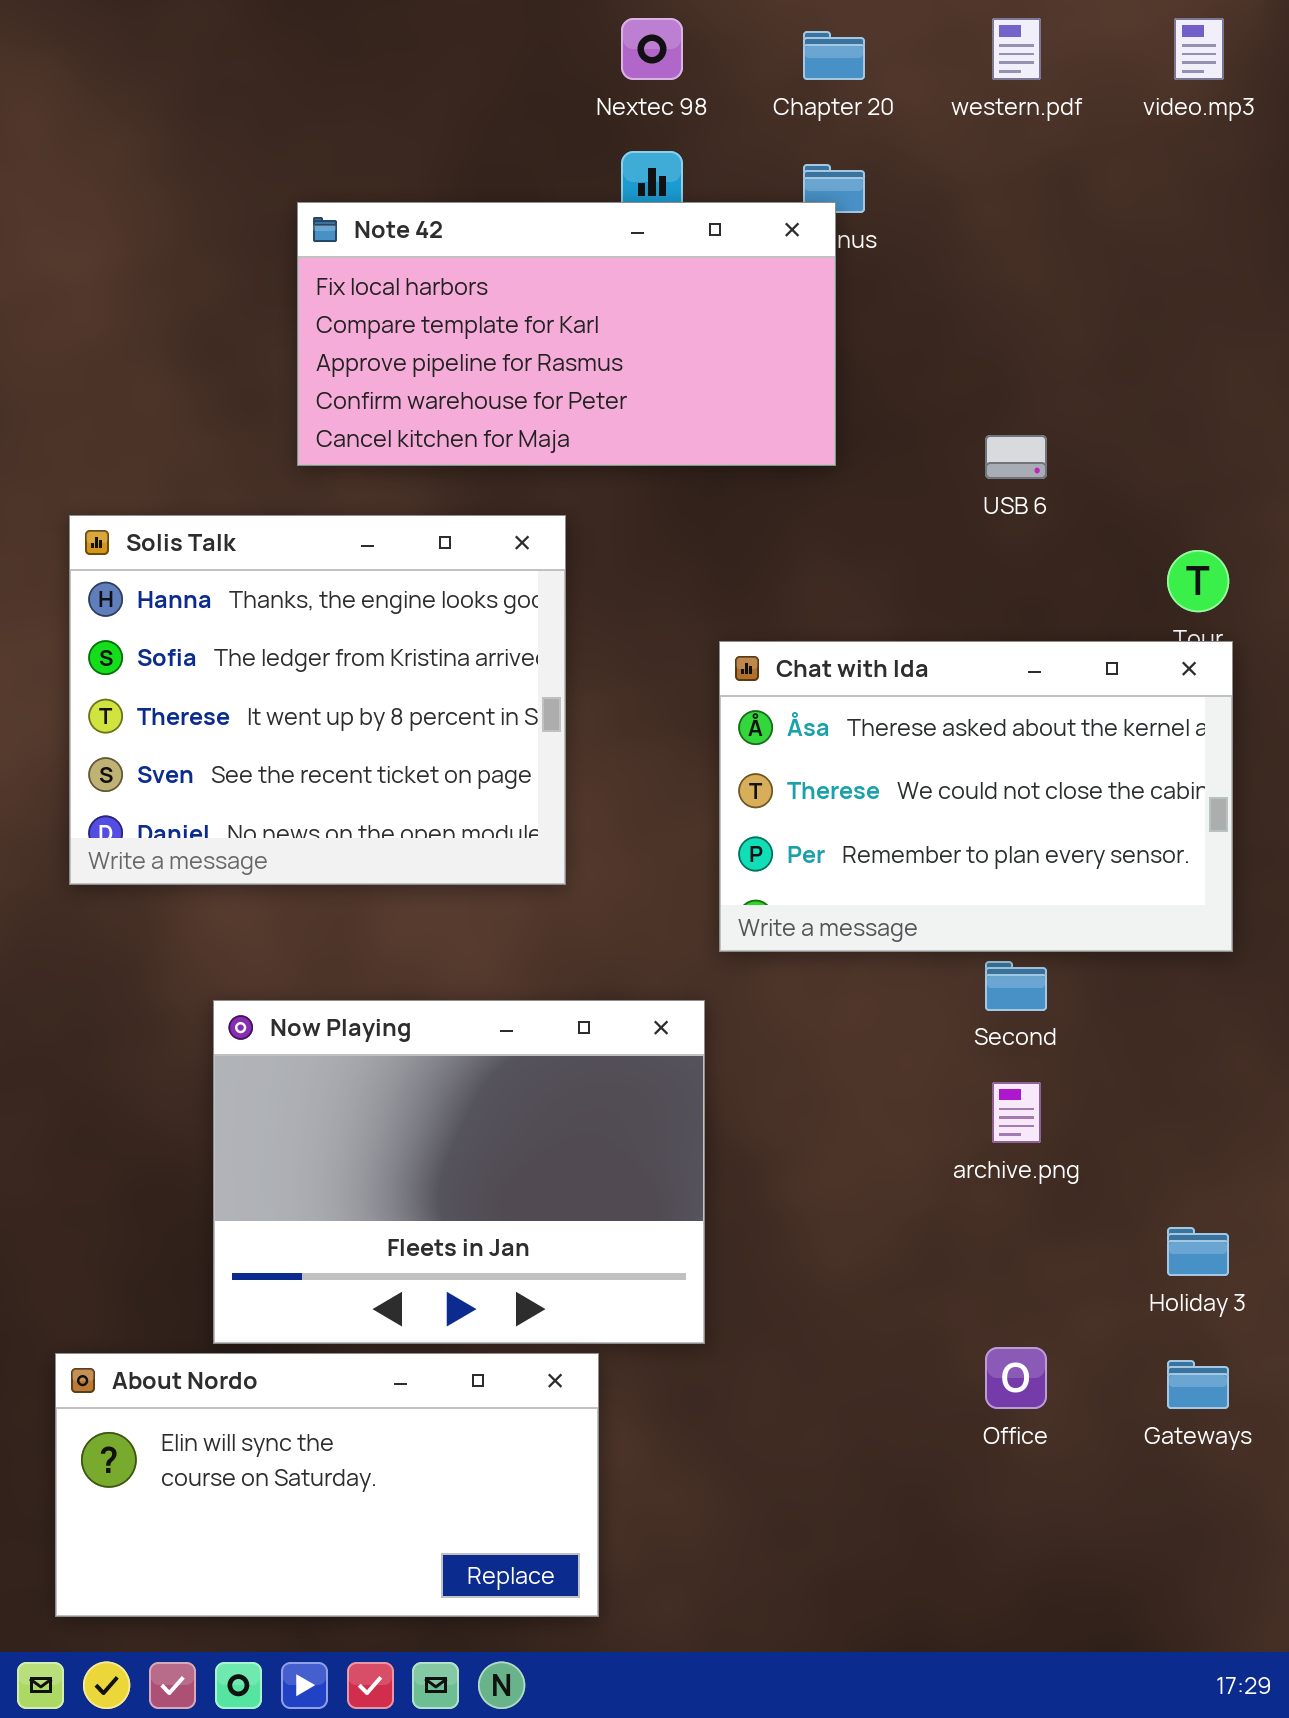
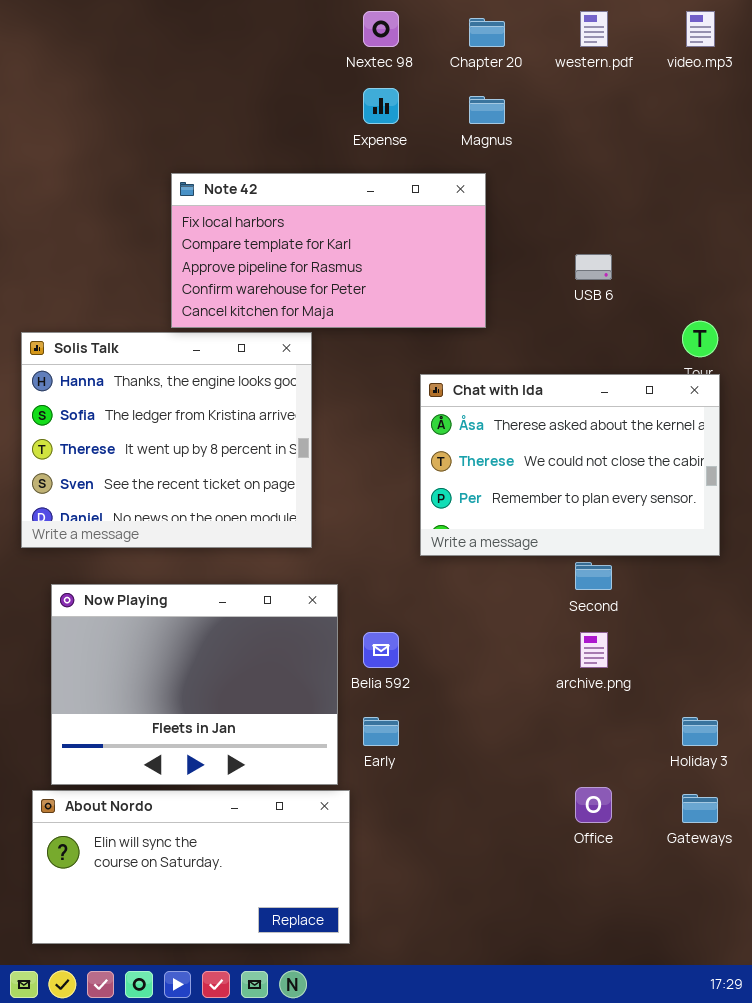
Note 42: [297,202,836,466] -> [171,173,486,328], moved
Solis Talk: [69,515,566,885] -> [21,332,312,548], moved
Now Playing: [213,1000,705,1344] -> [51,584,338,785], moved

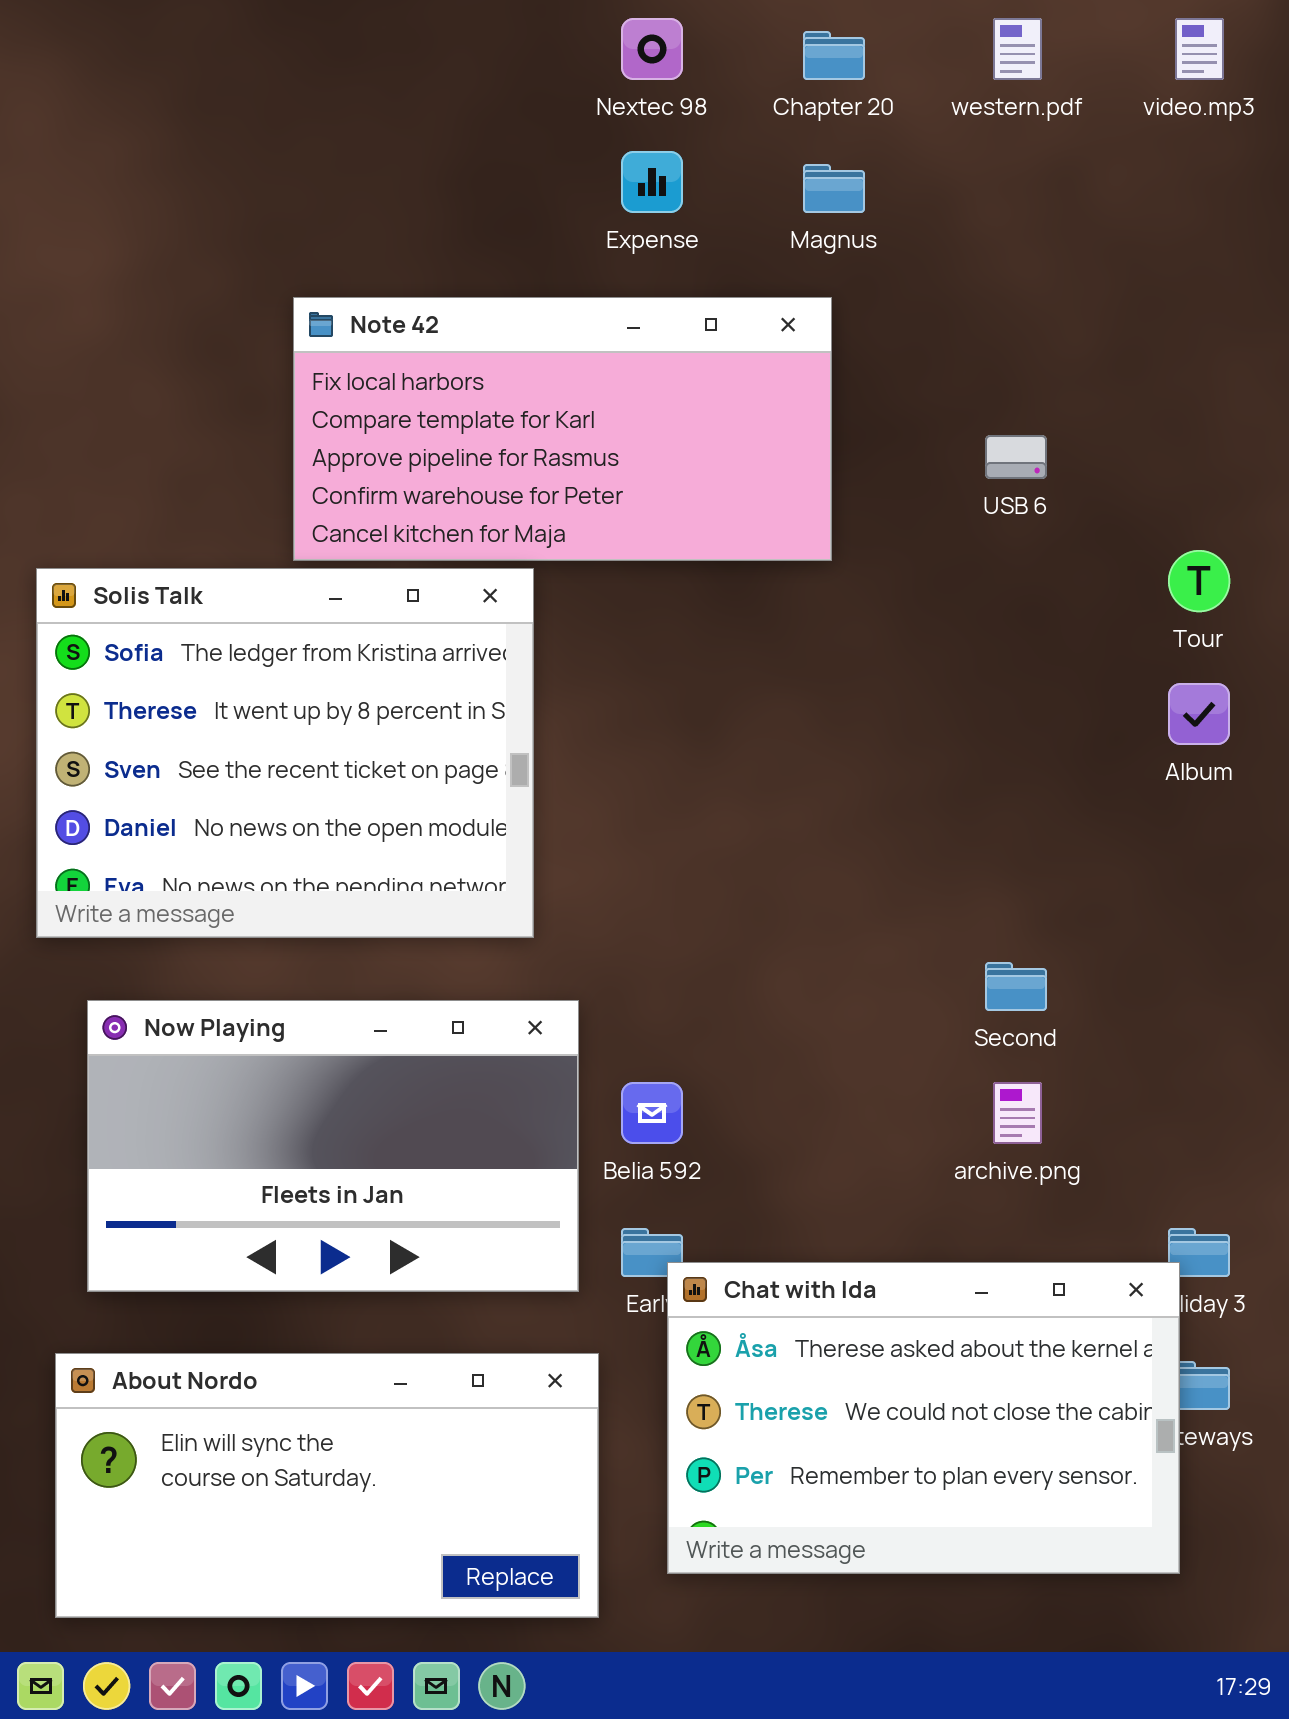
Solis Talk: [21,332,312,548] -> [36,568,534,938], scrolled down 1 row
Chat with Ida: [420,374,720,556] -> [667,1262,1180,1574], moved
Now Playing: [51,584,338,785] -> [87,1000,579,1292], resized

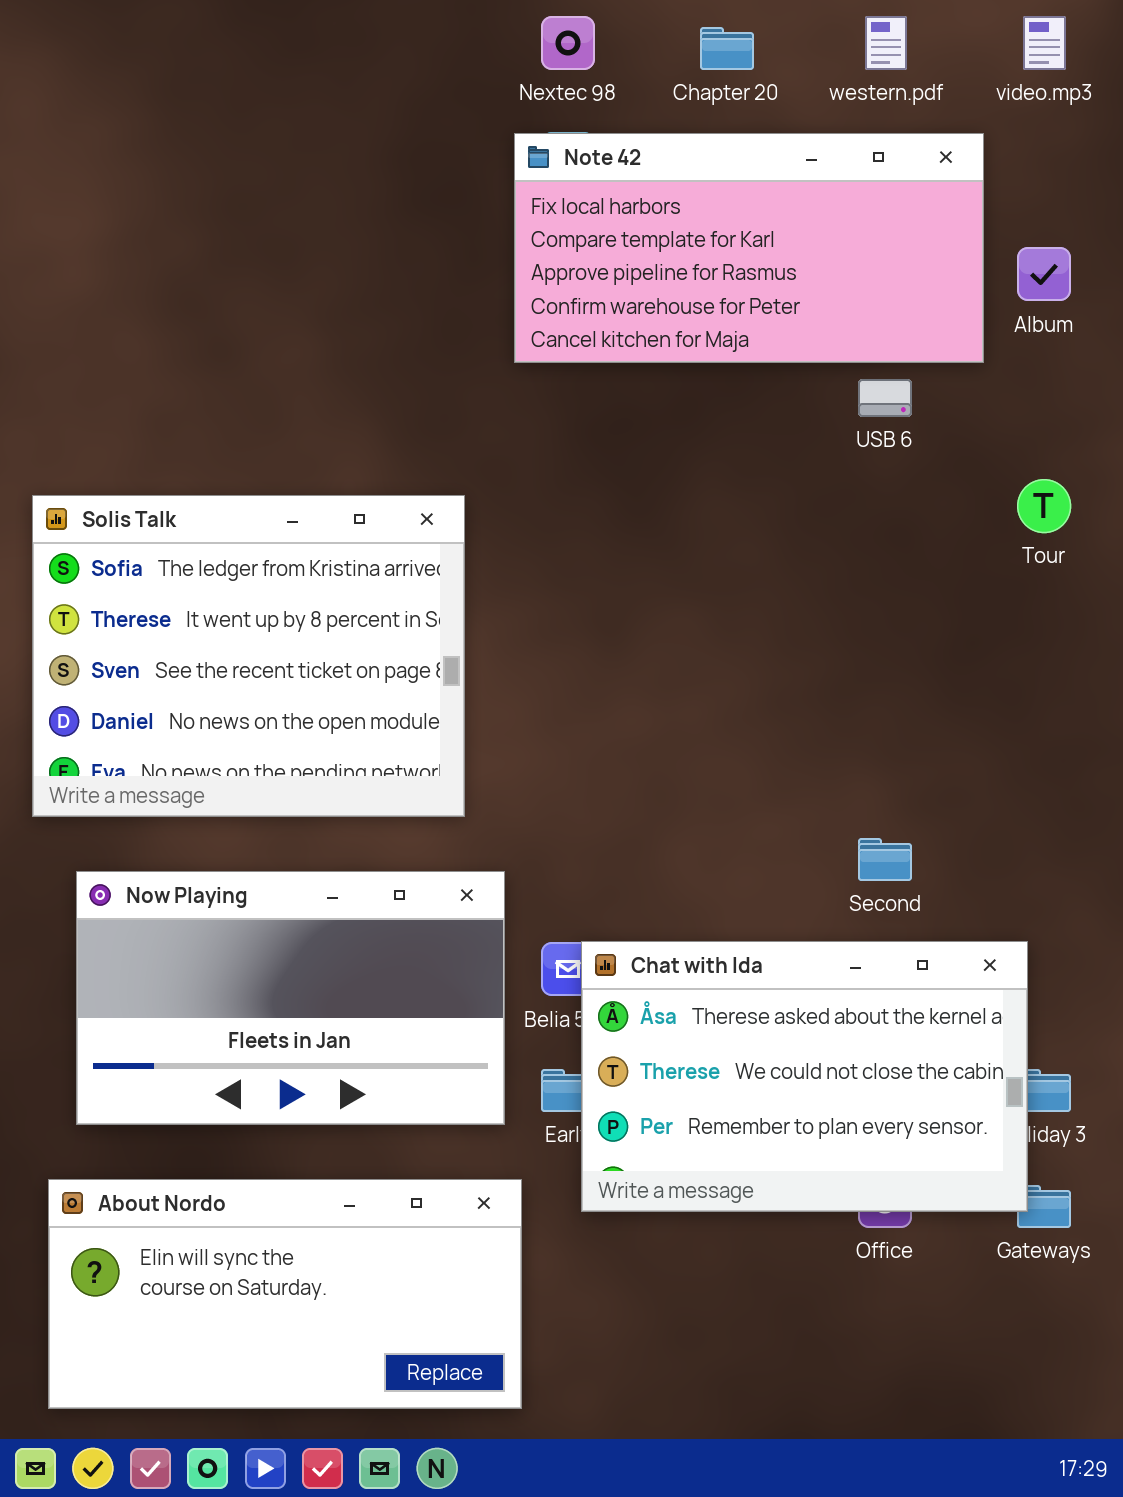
Note 42: [293,297,832,561] -> [514,133,984,363], moved
Album: [1168,683,1230,745] -> [1017,247,1071,301], moved
Chat with Ida: [667,1262,1180,1574] -> [581,941,1028,1212], moved

